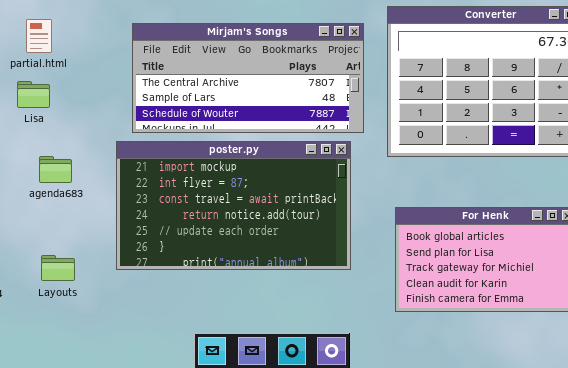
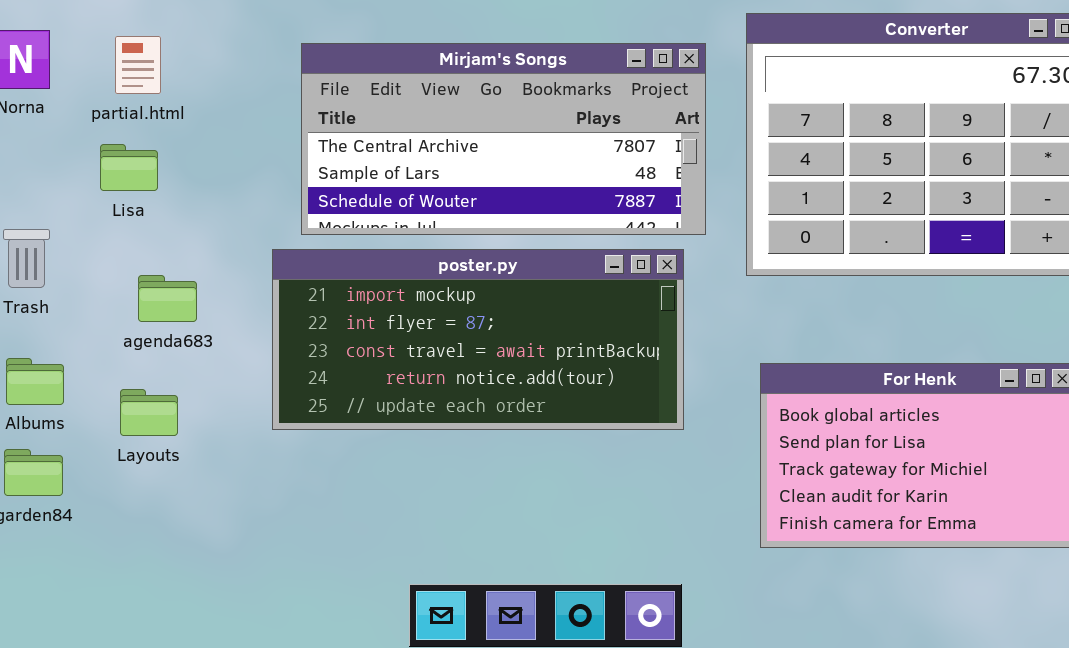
poster.py: [116,141,351,270] -> [272,249,684,430], resized
Layouts: [41,255,75,281] -> [120,389,178,436], moved

